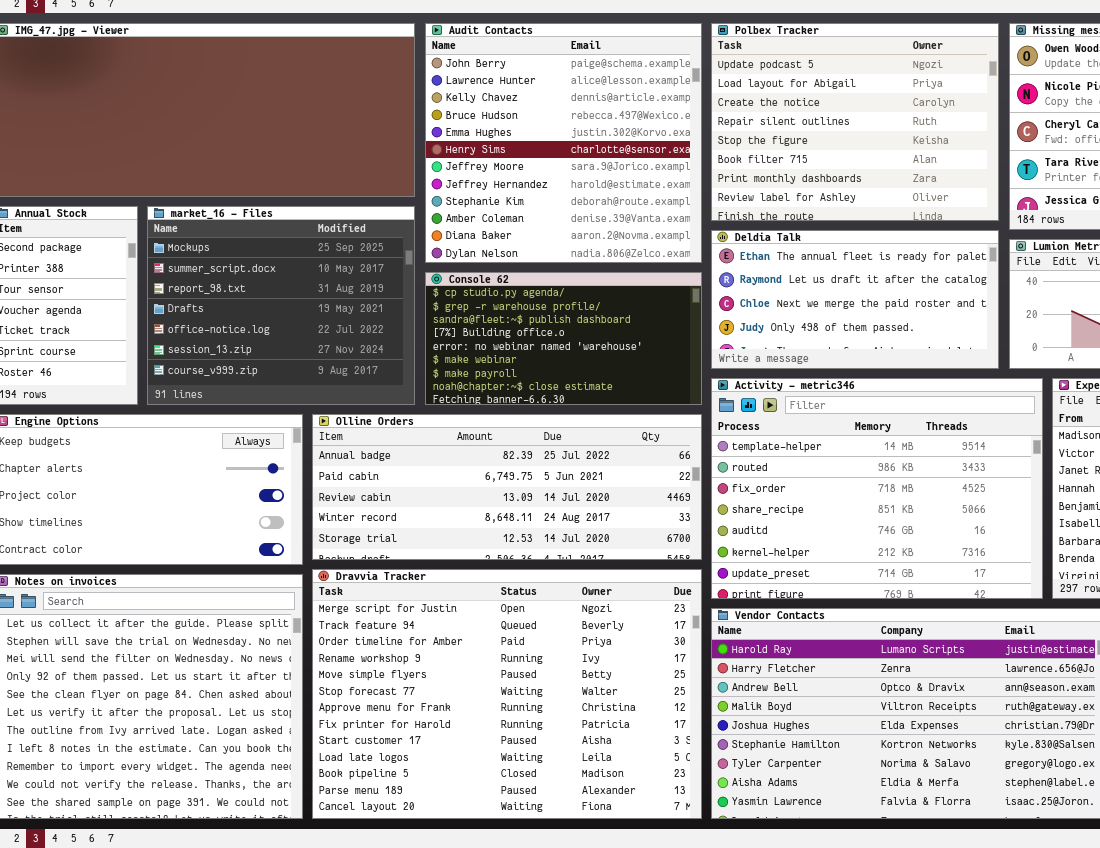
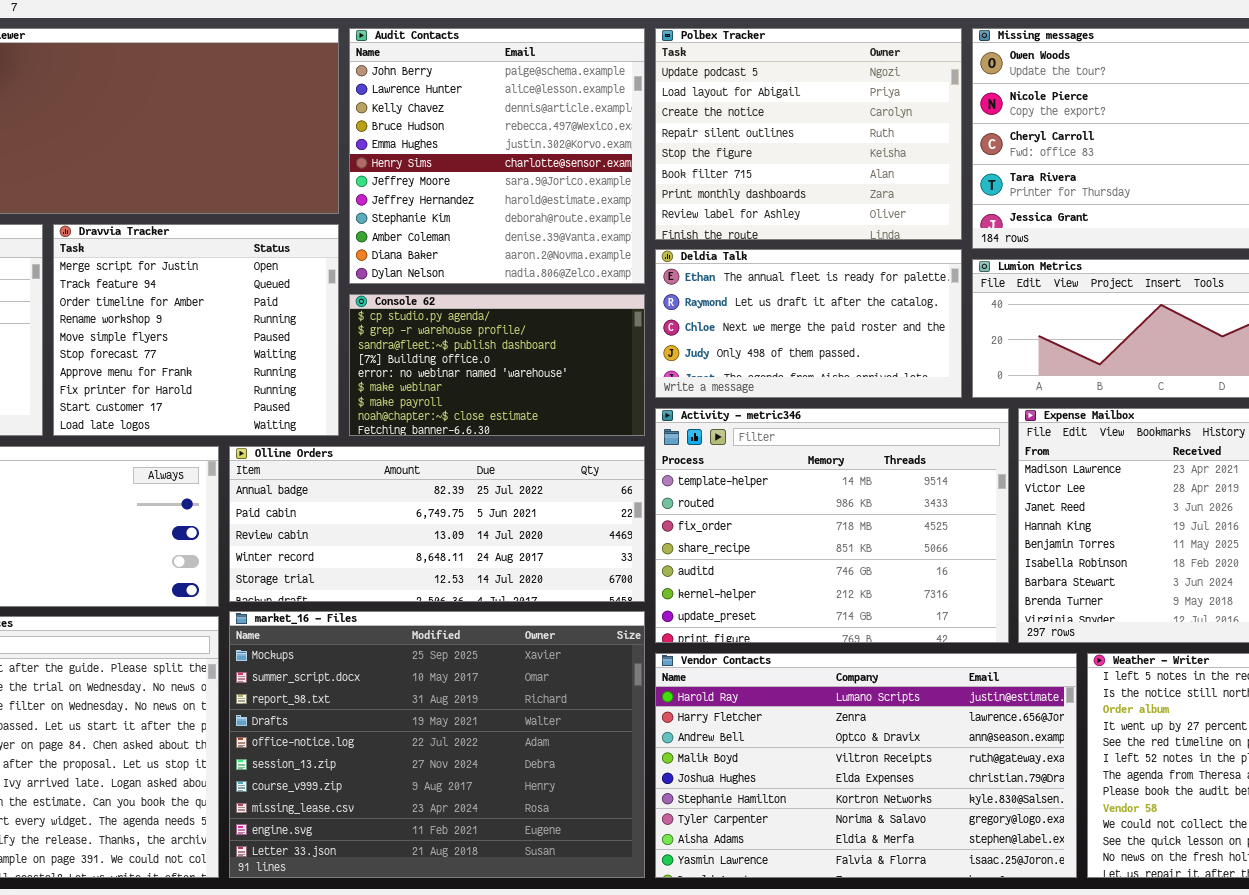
market_16 - Files: [147,206,415,405] -> [229,611,645,878], moved, resized
Dravvia Tracker: [312,569,702,819] -> [53,224,339,436], moved, resized

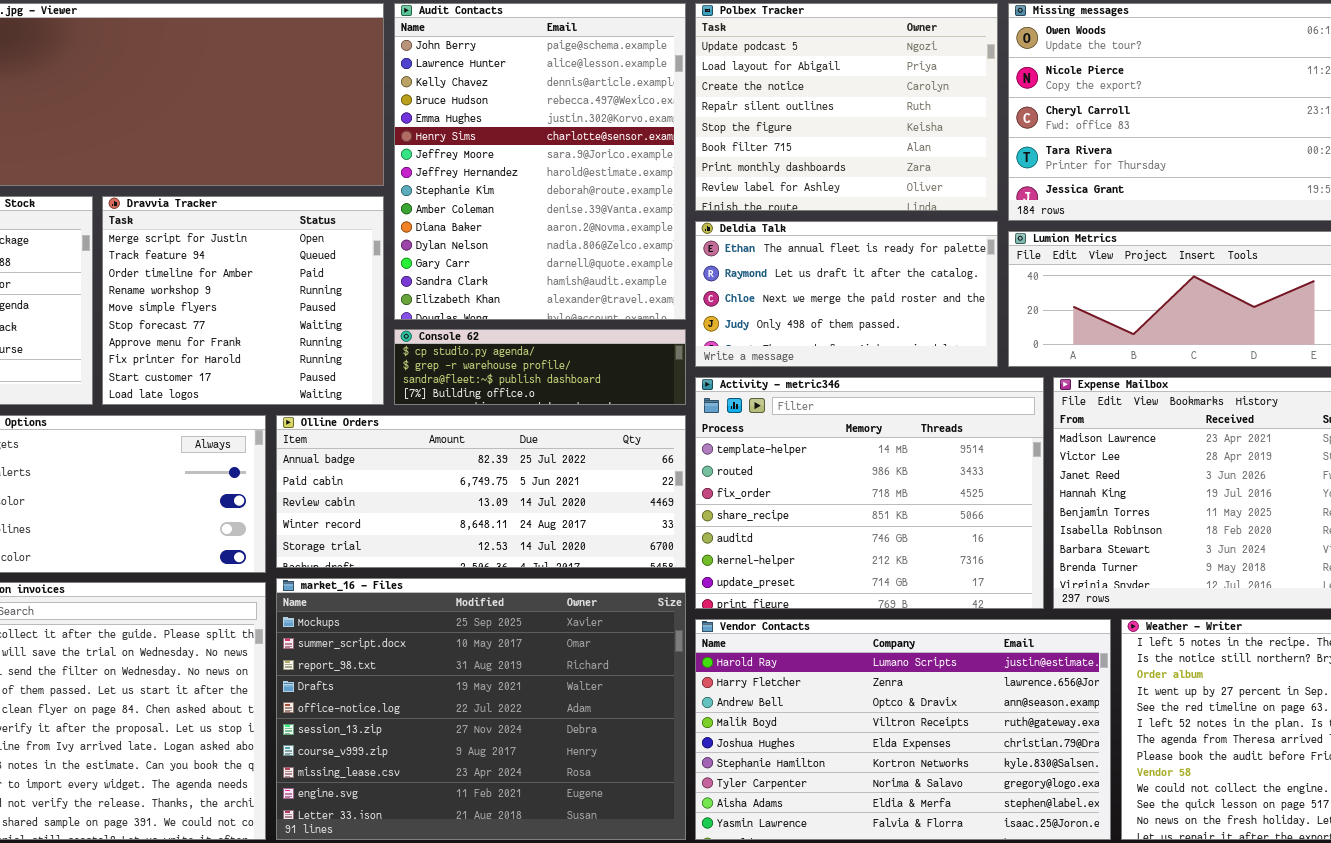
Audit Contacts: [349,28,645,284] -> [394,3,686,320], resized
Console 62: [349,294,645,436] -> [394,329,686,405], resized

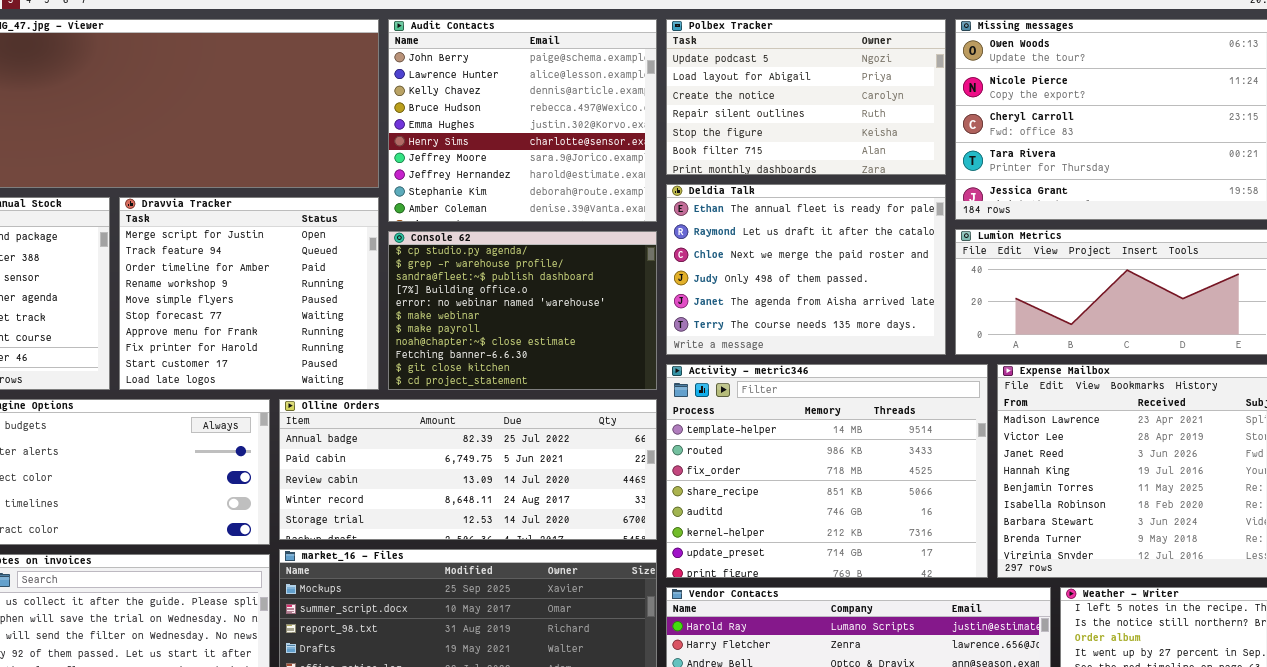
Audit Contacts: [394,3,686,320] -> [388,19,657,222], resized
Polbex Tracker: [695,3,998,211] -> [666,19,946,175], resized
Deldia Talk: [695,221,998,367] -> [666,184,946,355], resized
Console 62: [394,329,686,405] -> [388,231,657,390], resized

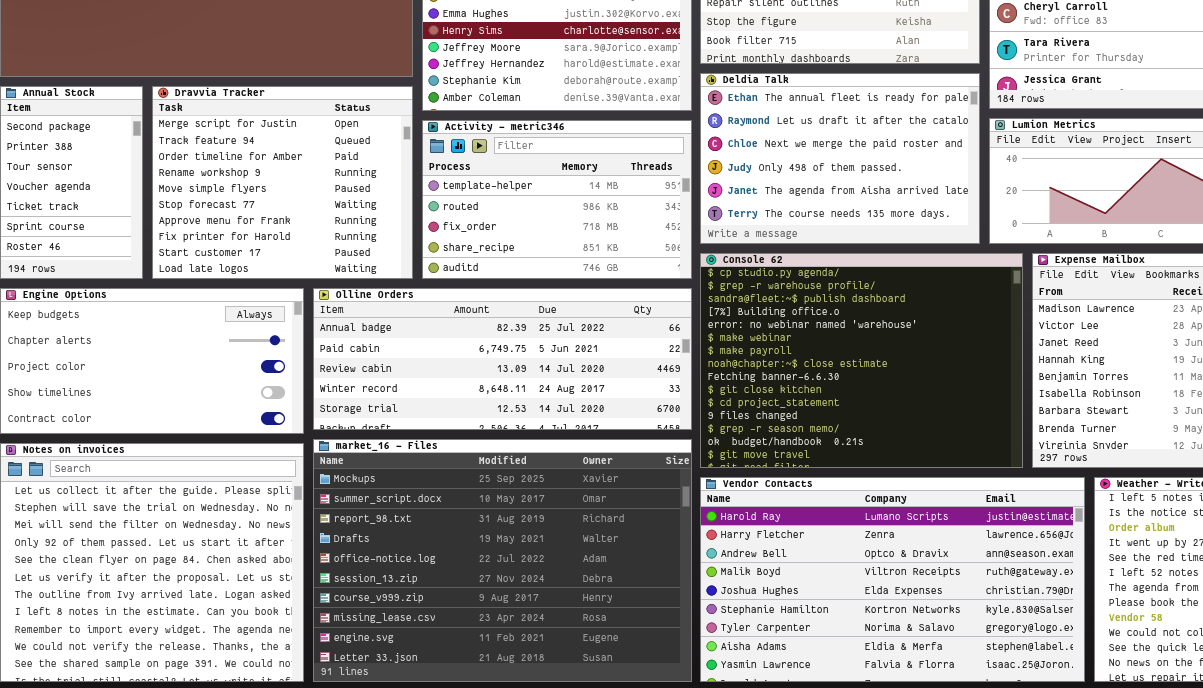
Console 62: [388,231,657,390] -> [700,253,1023,468], moved, resized
Activity - metric346: [666,364,988,578] -> [422,120,692,279], moved, resized

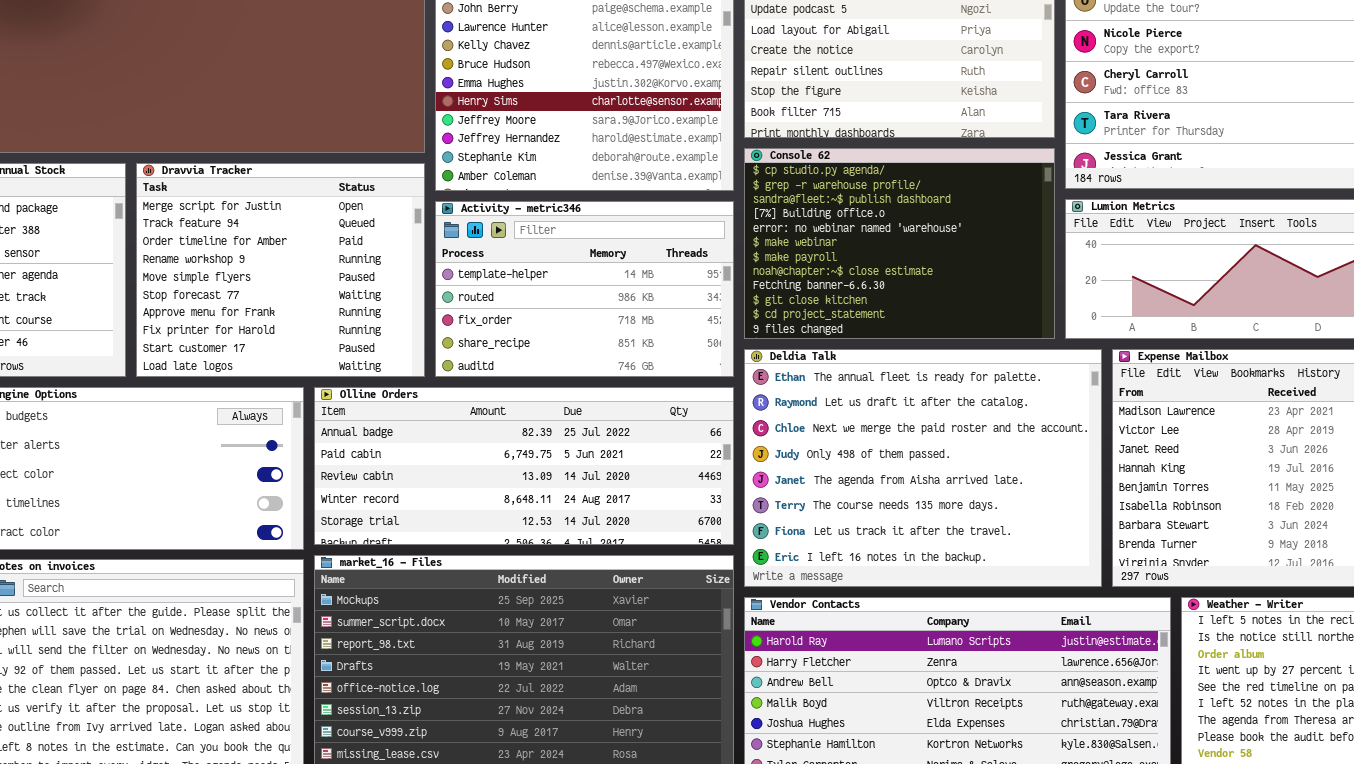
Deldia Talk: [700,73,980,244] -> [744,349,1102,587], moved, resized
Console 62: [700,253,1023,468] -> [744,148,1055,339], moved, resized

